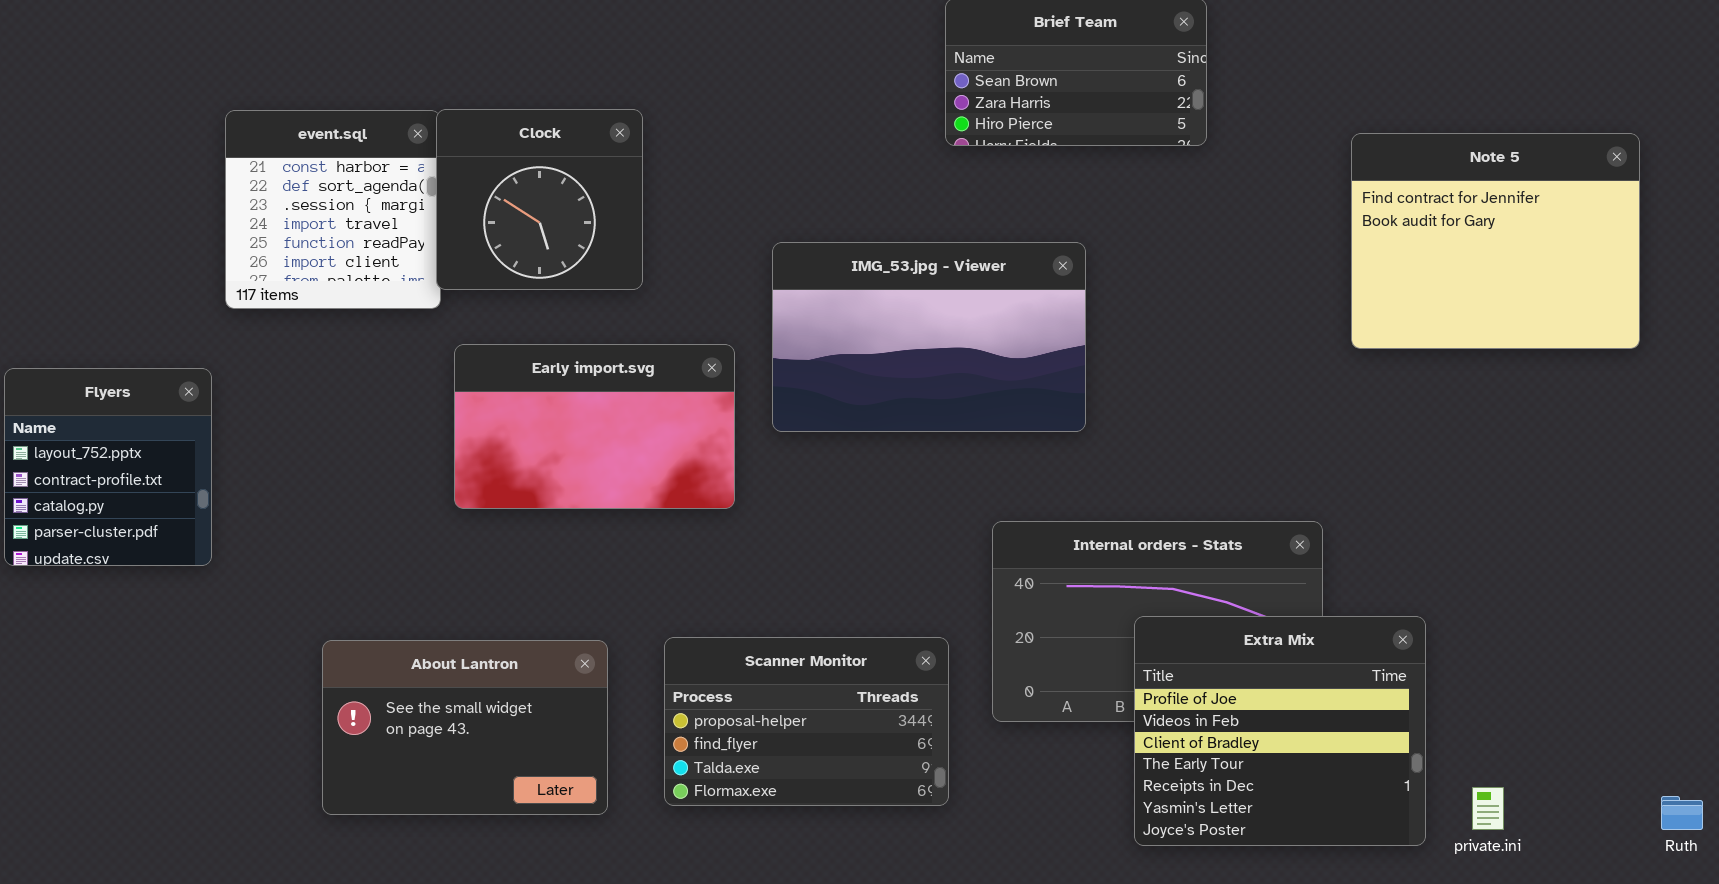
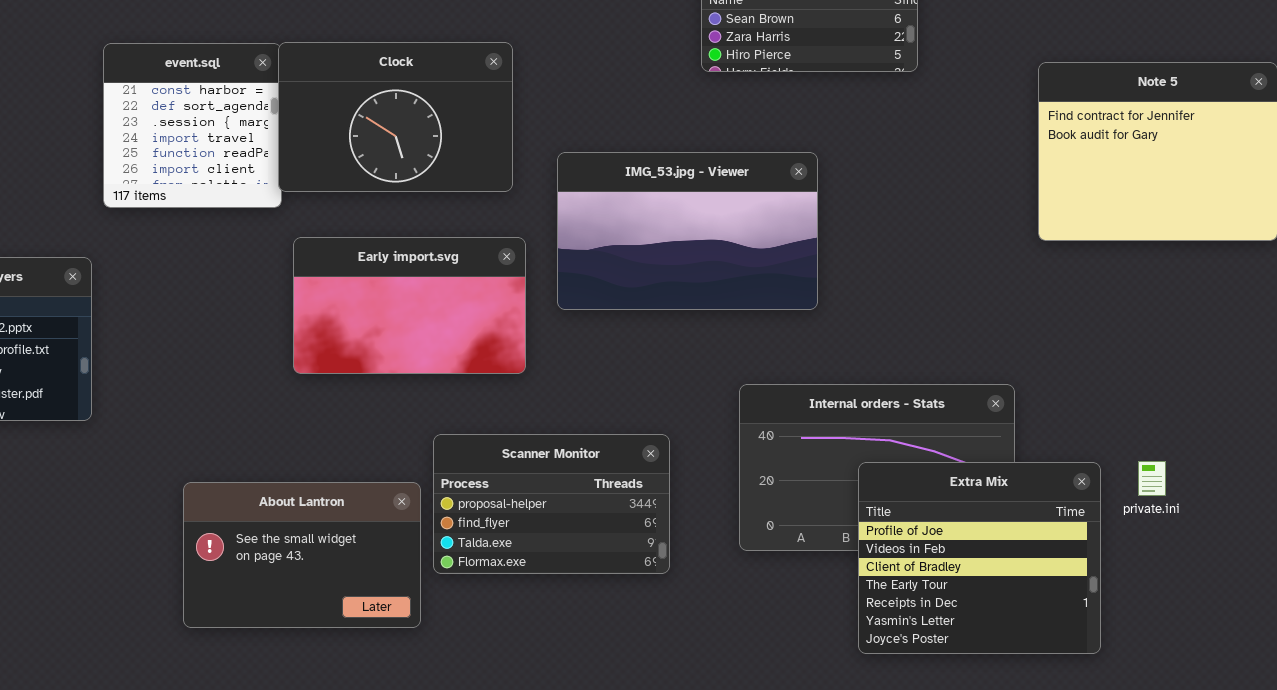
Clock: [436,109,643,290] -> [278,42,513,192], resized
Scanner Monitor: [664,637,949,806] -> [433,434,670,574], moved
private.ini: [1472,787,1504,830] -> [1138,461,1166,496], moved

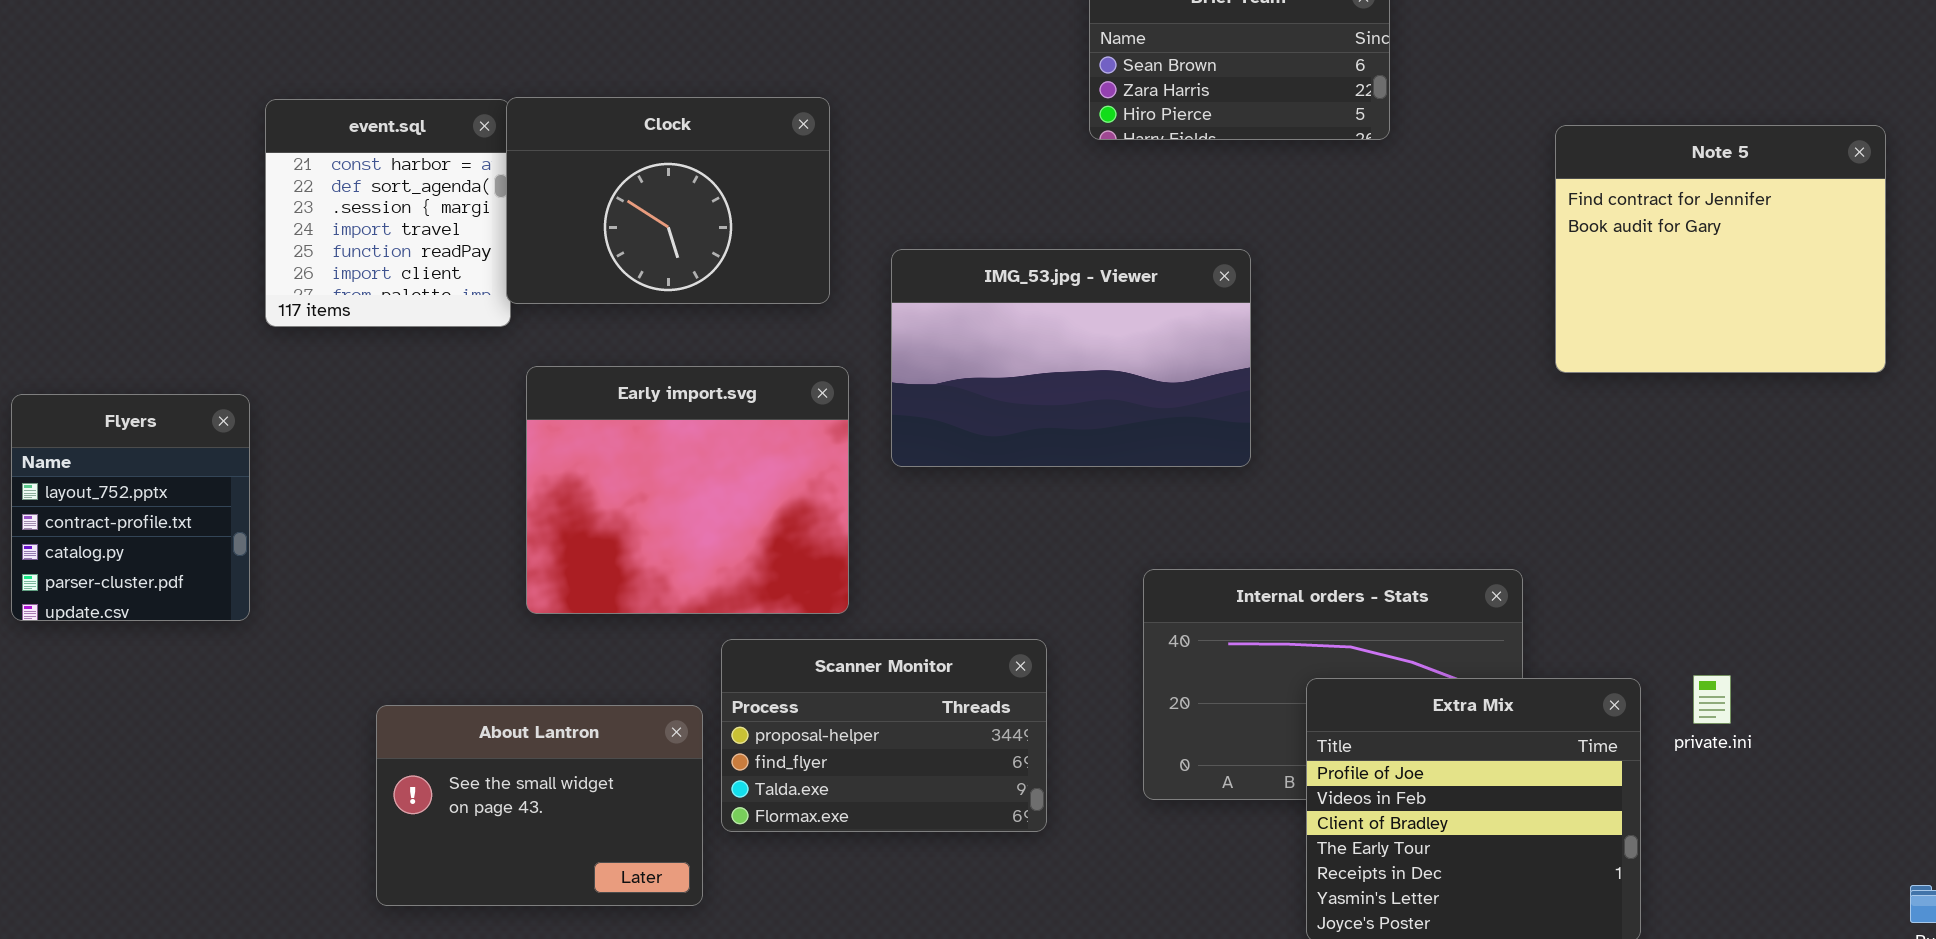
Early import.svg: [293,237,526,374] -> [526,366,849,614], resized

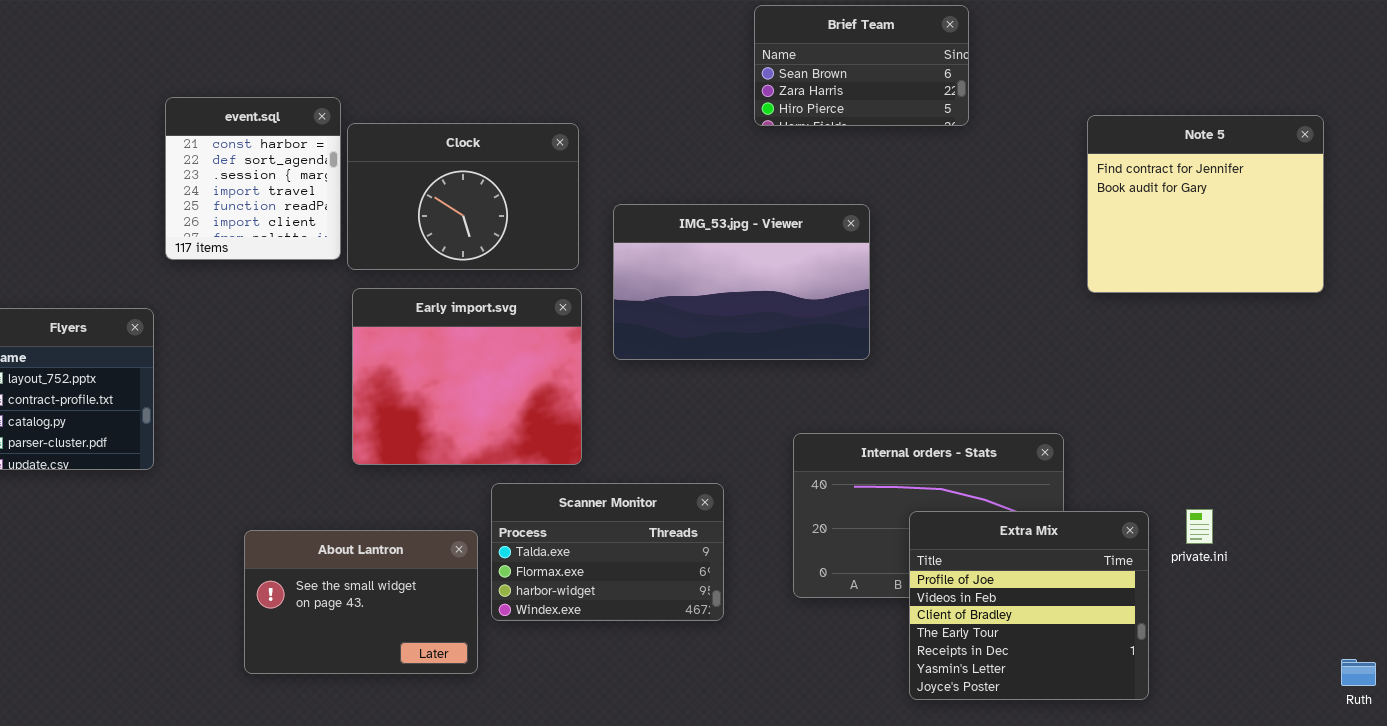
Clock: [506,97,830,304] -> [347,123,579,270], moved
Scanner Monitor: [721,639,1047,832] -> [491,483,724,621], scrolled down 2 rows

